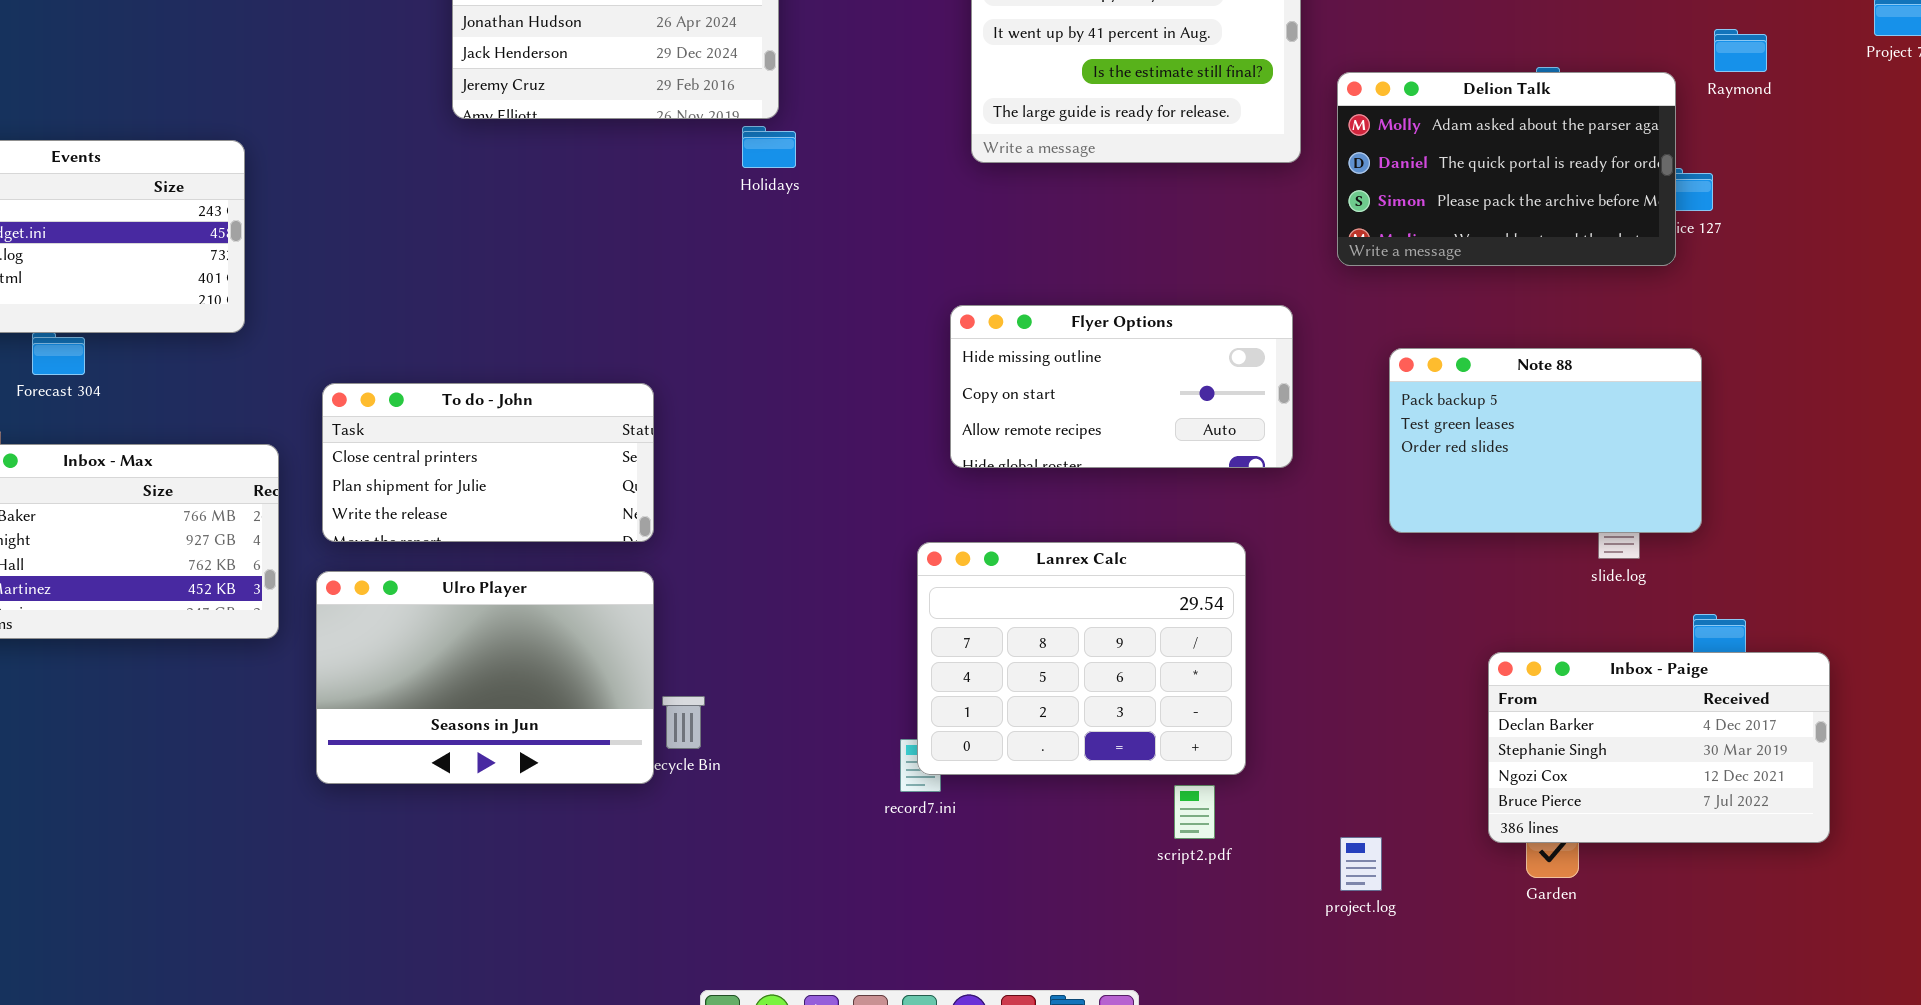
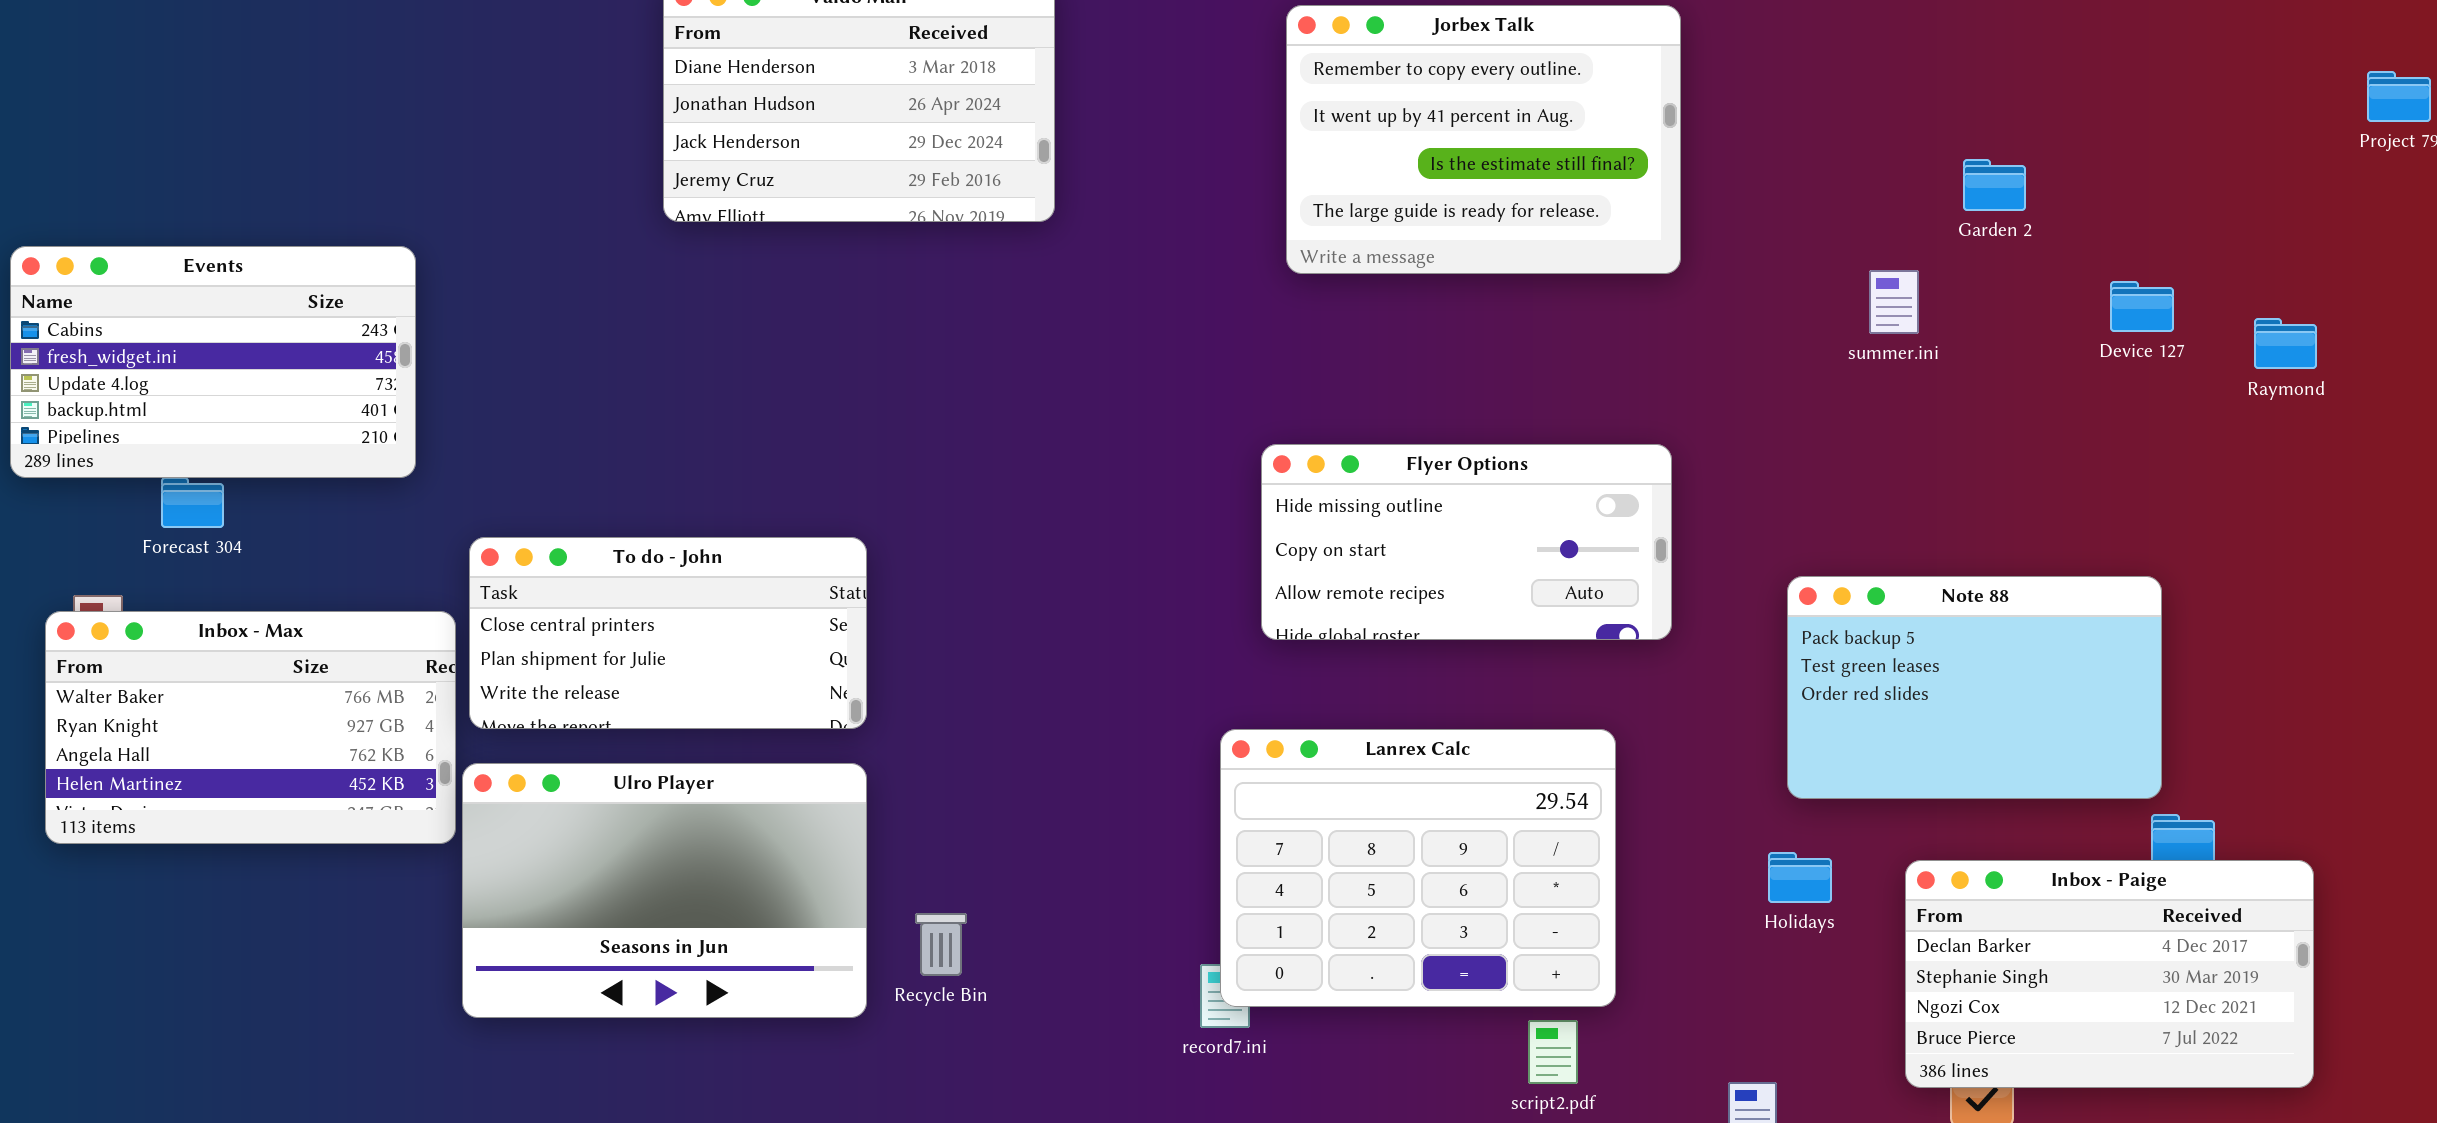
Raymond: [1714,29,1767,72] -> [2254,318,2317,369], moved
Delion Talk: [1337,72,1676,266] -> none, closed
Holidays: [742,126,796,168] -> [1768,852,1832,903], moved
Note 88: [1389,348,1702,533] -> [1787,576,2162,799], moved
To do - John: [322,383,654,542] -> [469,537,867,729], moved
Ulro Player: [316,571,654,784] -> [462,763,867,1018], moved

